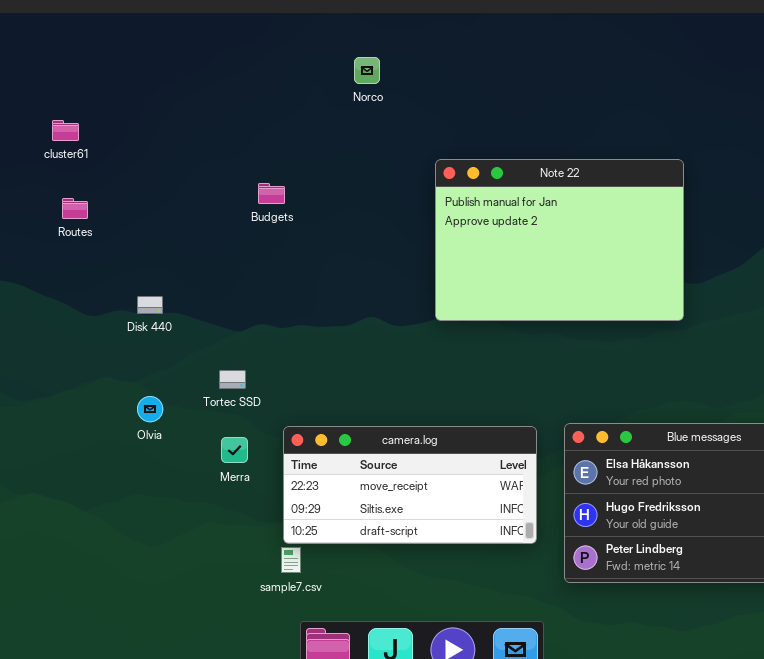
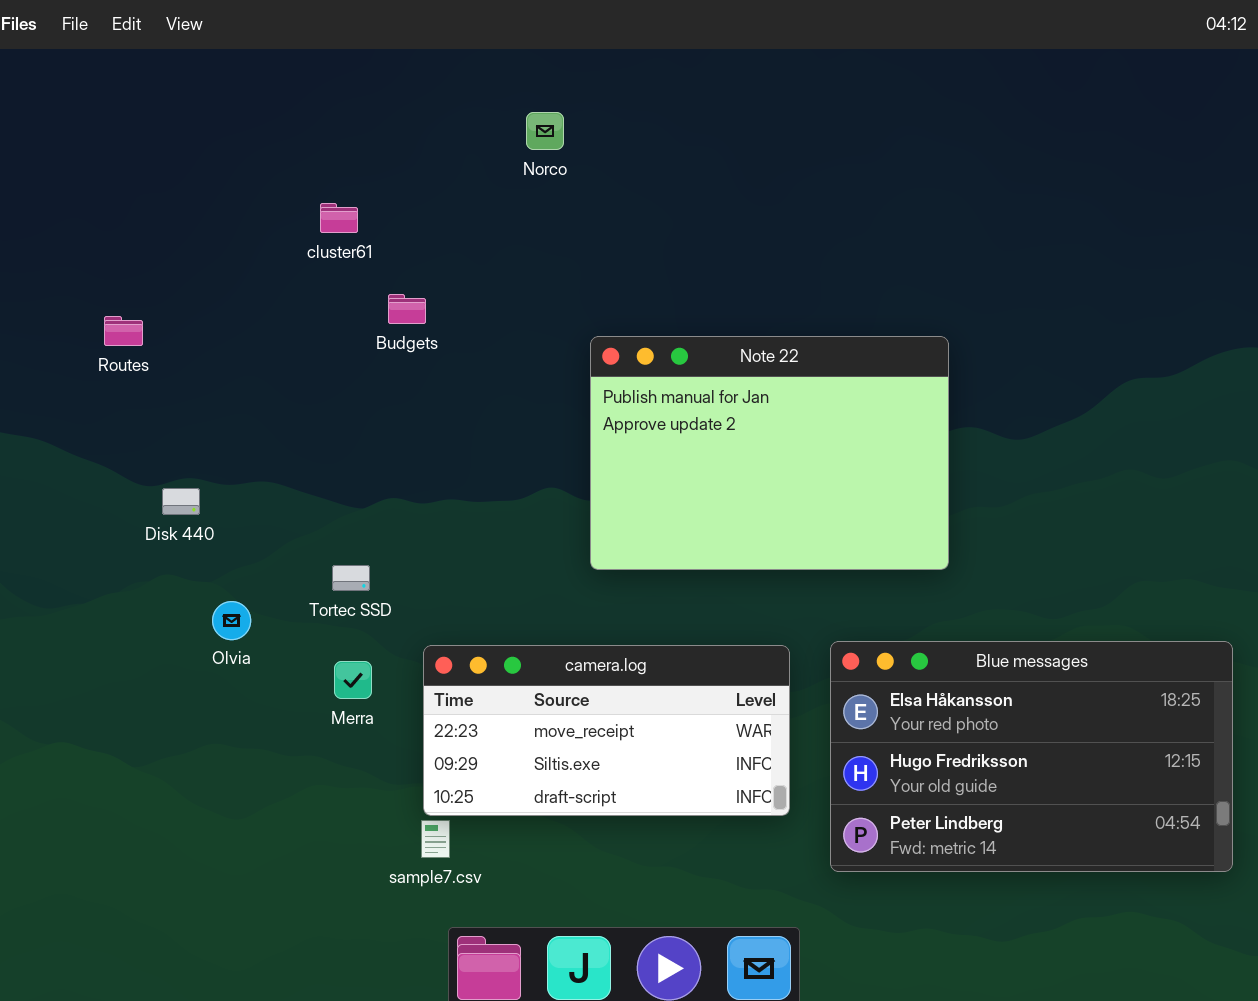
cluster61: [52,120,79,141] -> [320,203,358,233], moved
Note 22: [435,159,684,321] -> [590,336,949,570], moved
Disk 440: [137,296,163,314] -> [162,488,200,515], moved

